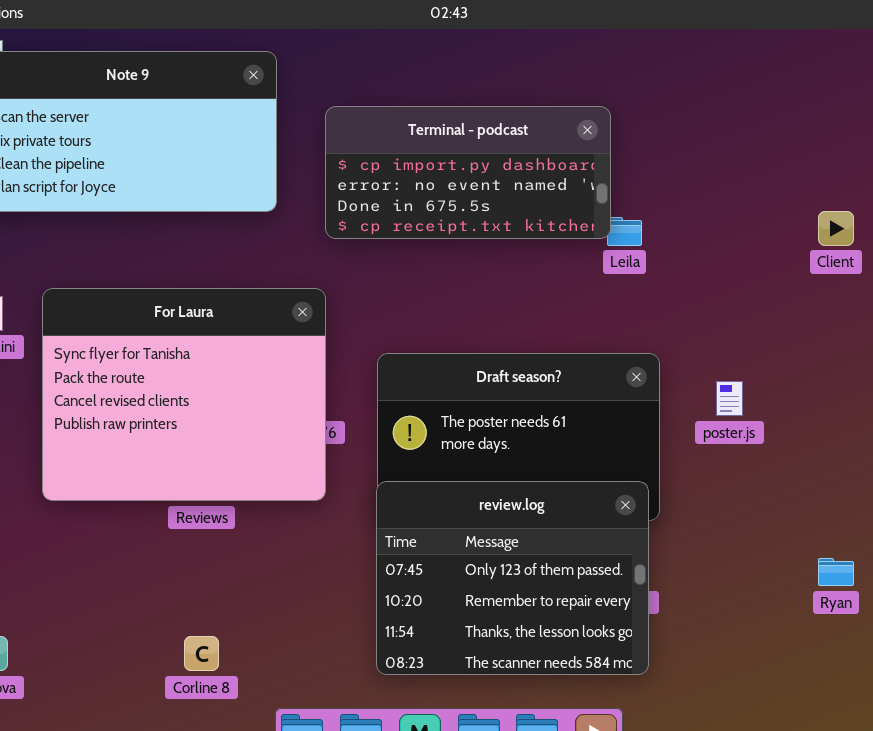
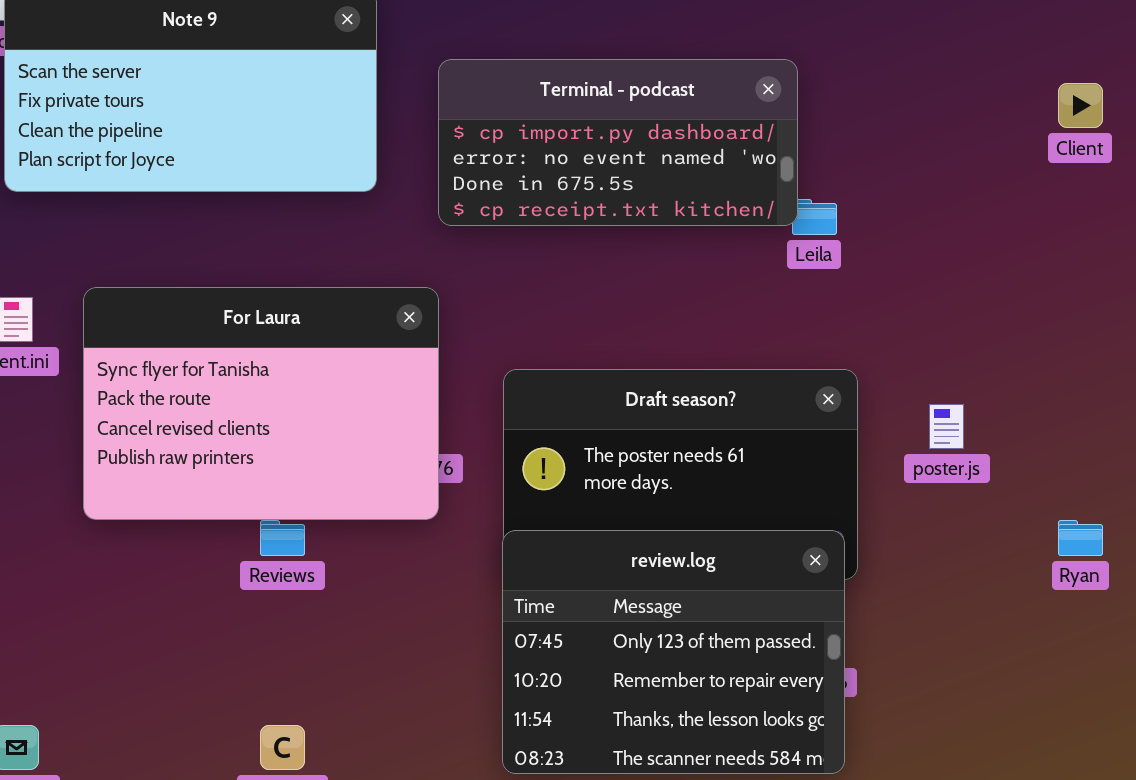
Client: [818,211,854,246] -> [1058,83,1103,128], moved
For Laura: [42,288,326,501] -> [83,287,439,520], resized
Ryan: [818,558,854,586] -> [1058,520,1103,556], moved

